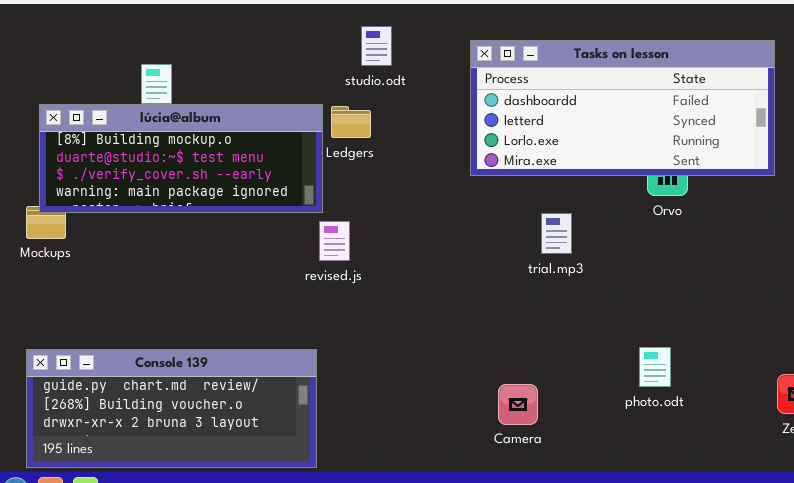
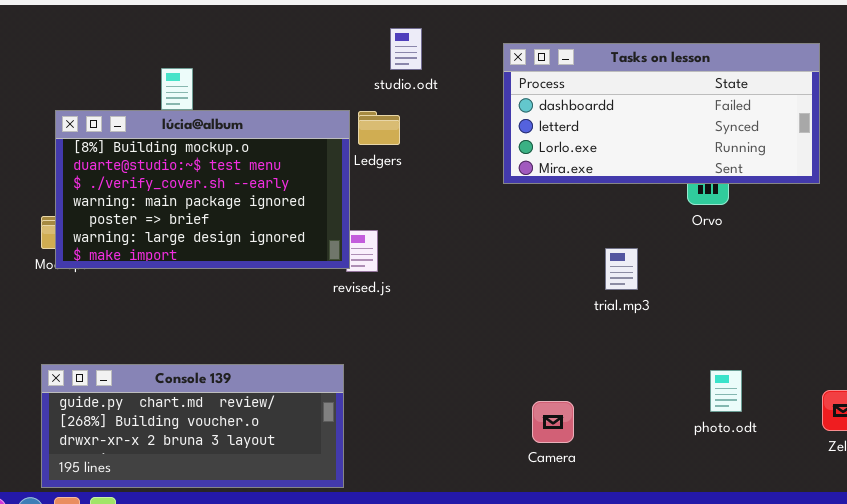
lúcia@album: [39,104,323,213] -> [55,110,350,269], resized
trial.mp3: [541,213,572,254] -> [605,248,638,290], moved
photo.odt: [639,347,671,387] -> [710,370,742,412], moved

